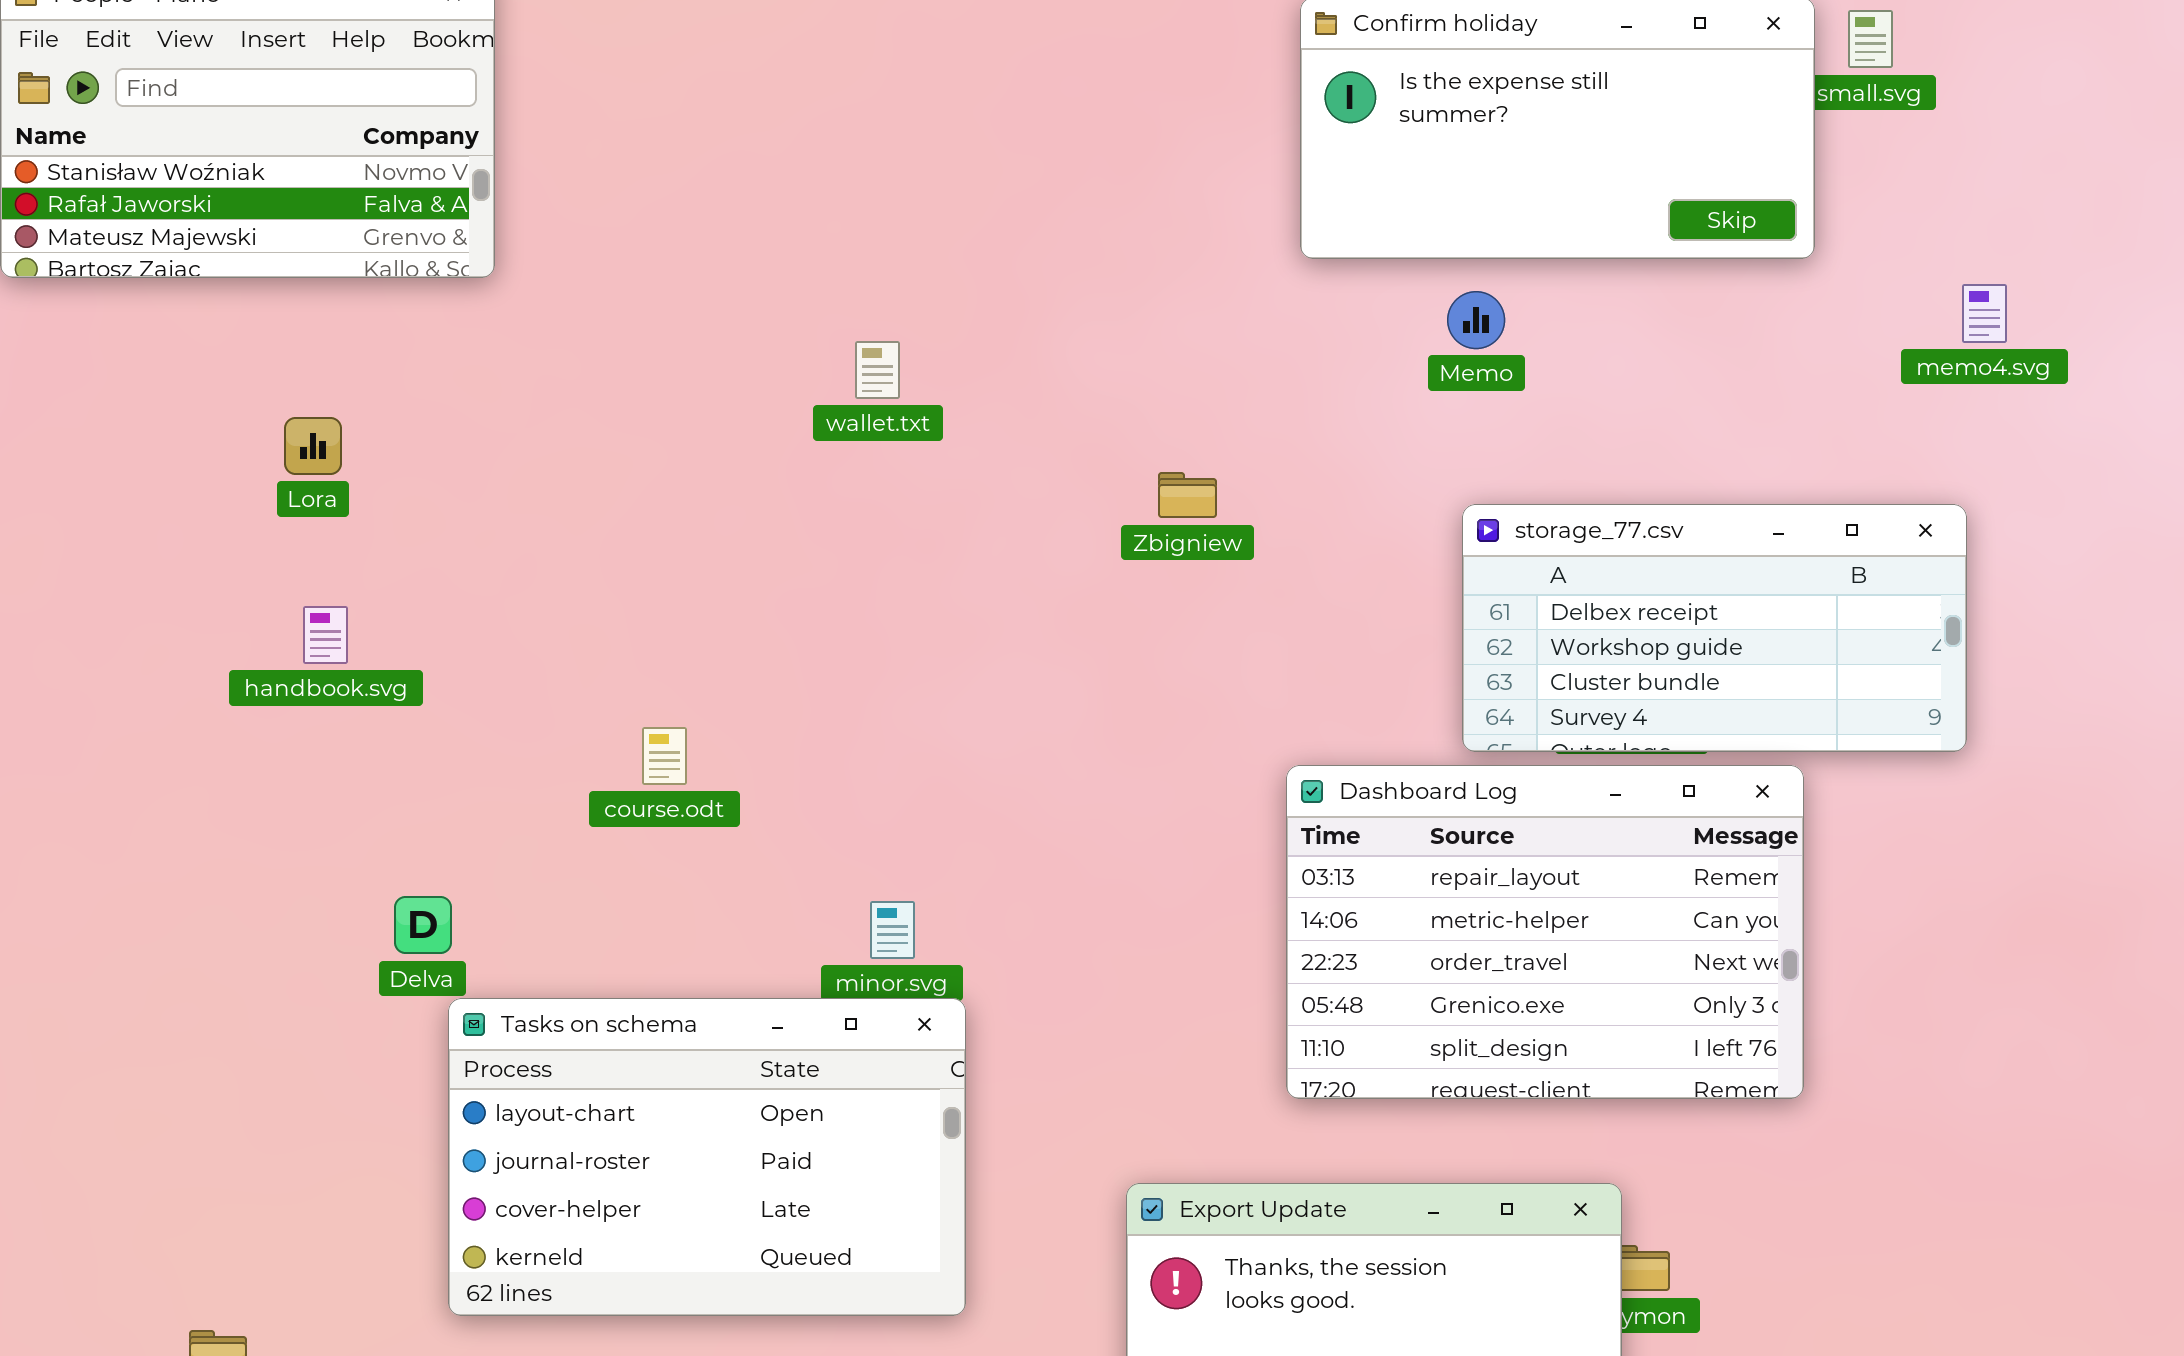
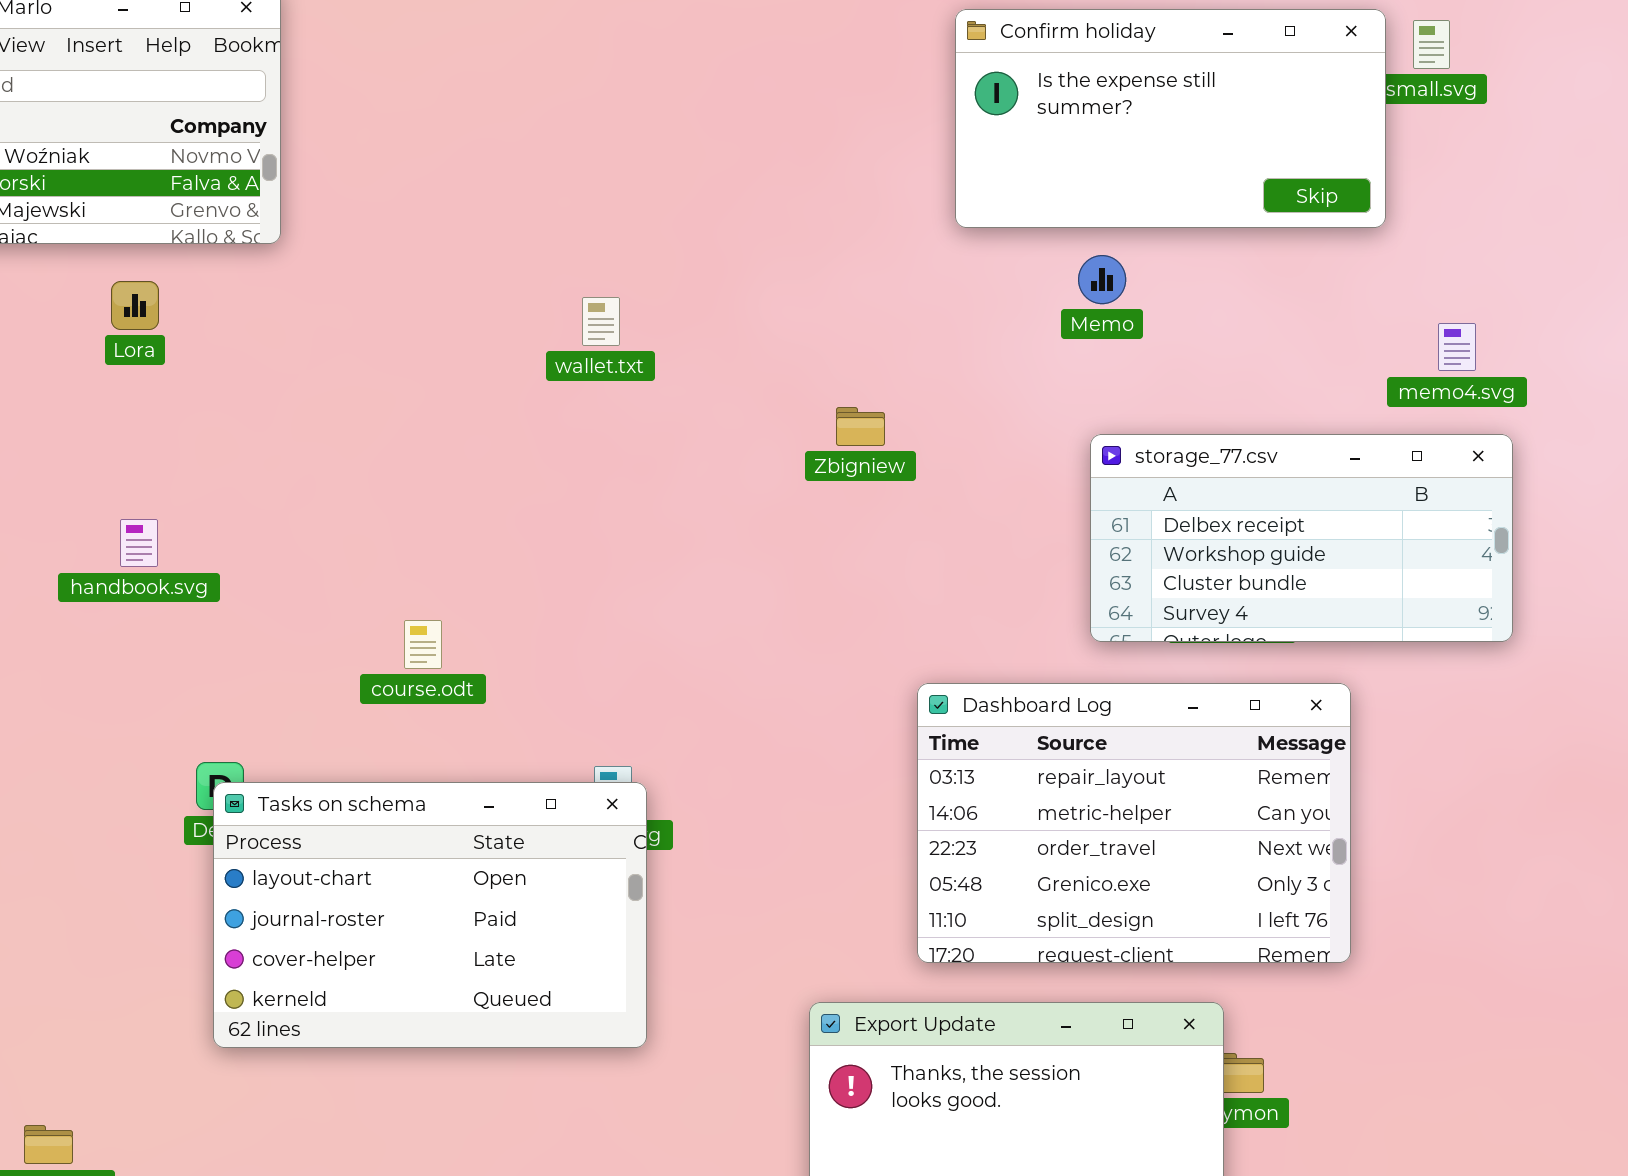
memo4.svg: [1962,284,2007,343] -> [1438,323,1476,371], moved
Lora: [284,417,342,475] -> [111,281,159,330], moved
Dashboard Log: [1286,765,1804,1099] -> [917,683,1351,963], moved
Tasks on schema: [448,998,966,1316] -> [213,782,647,1048], moved

